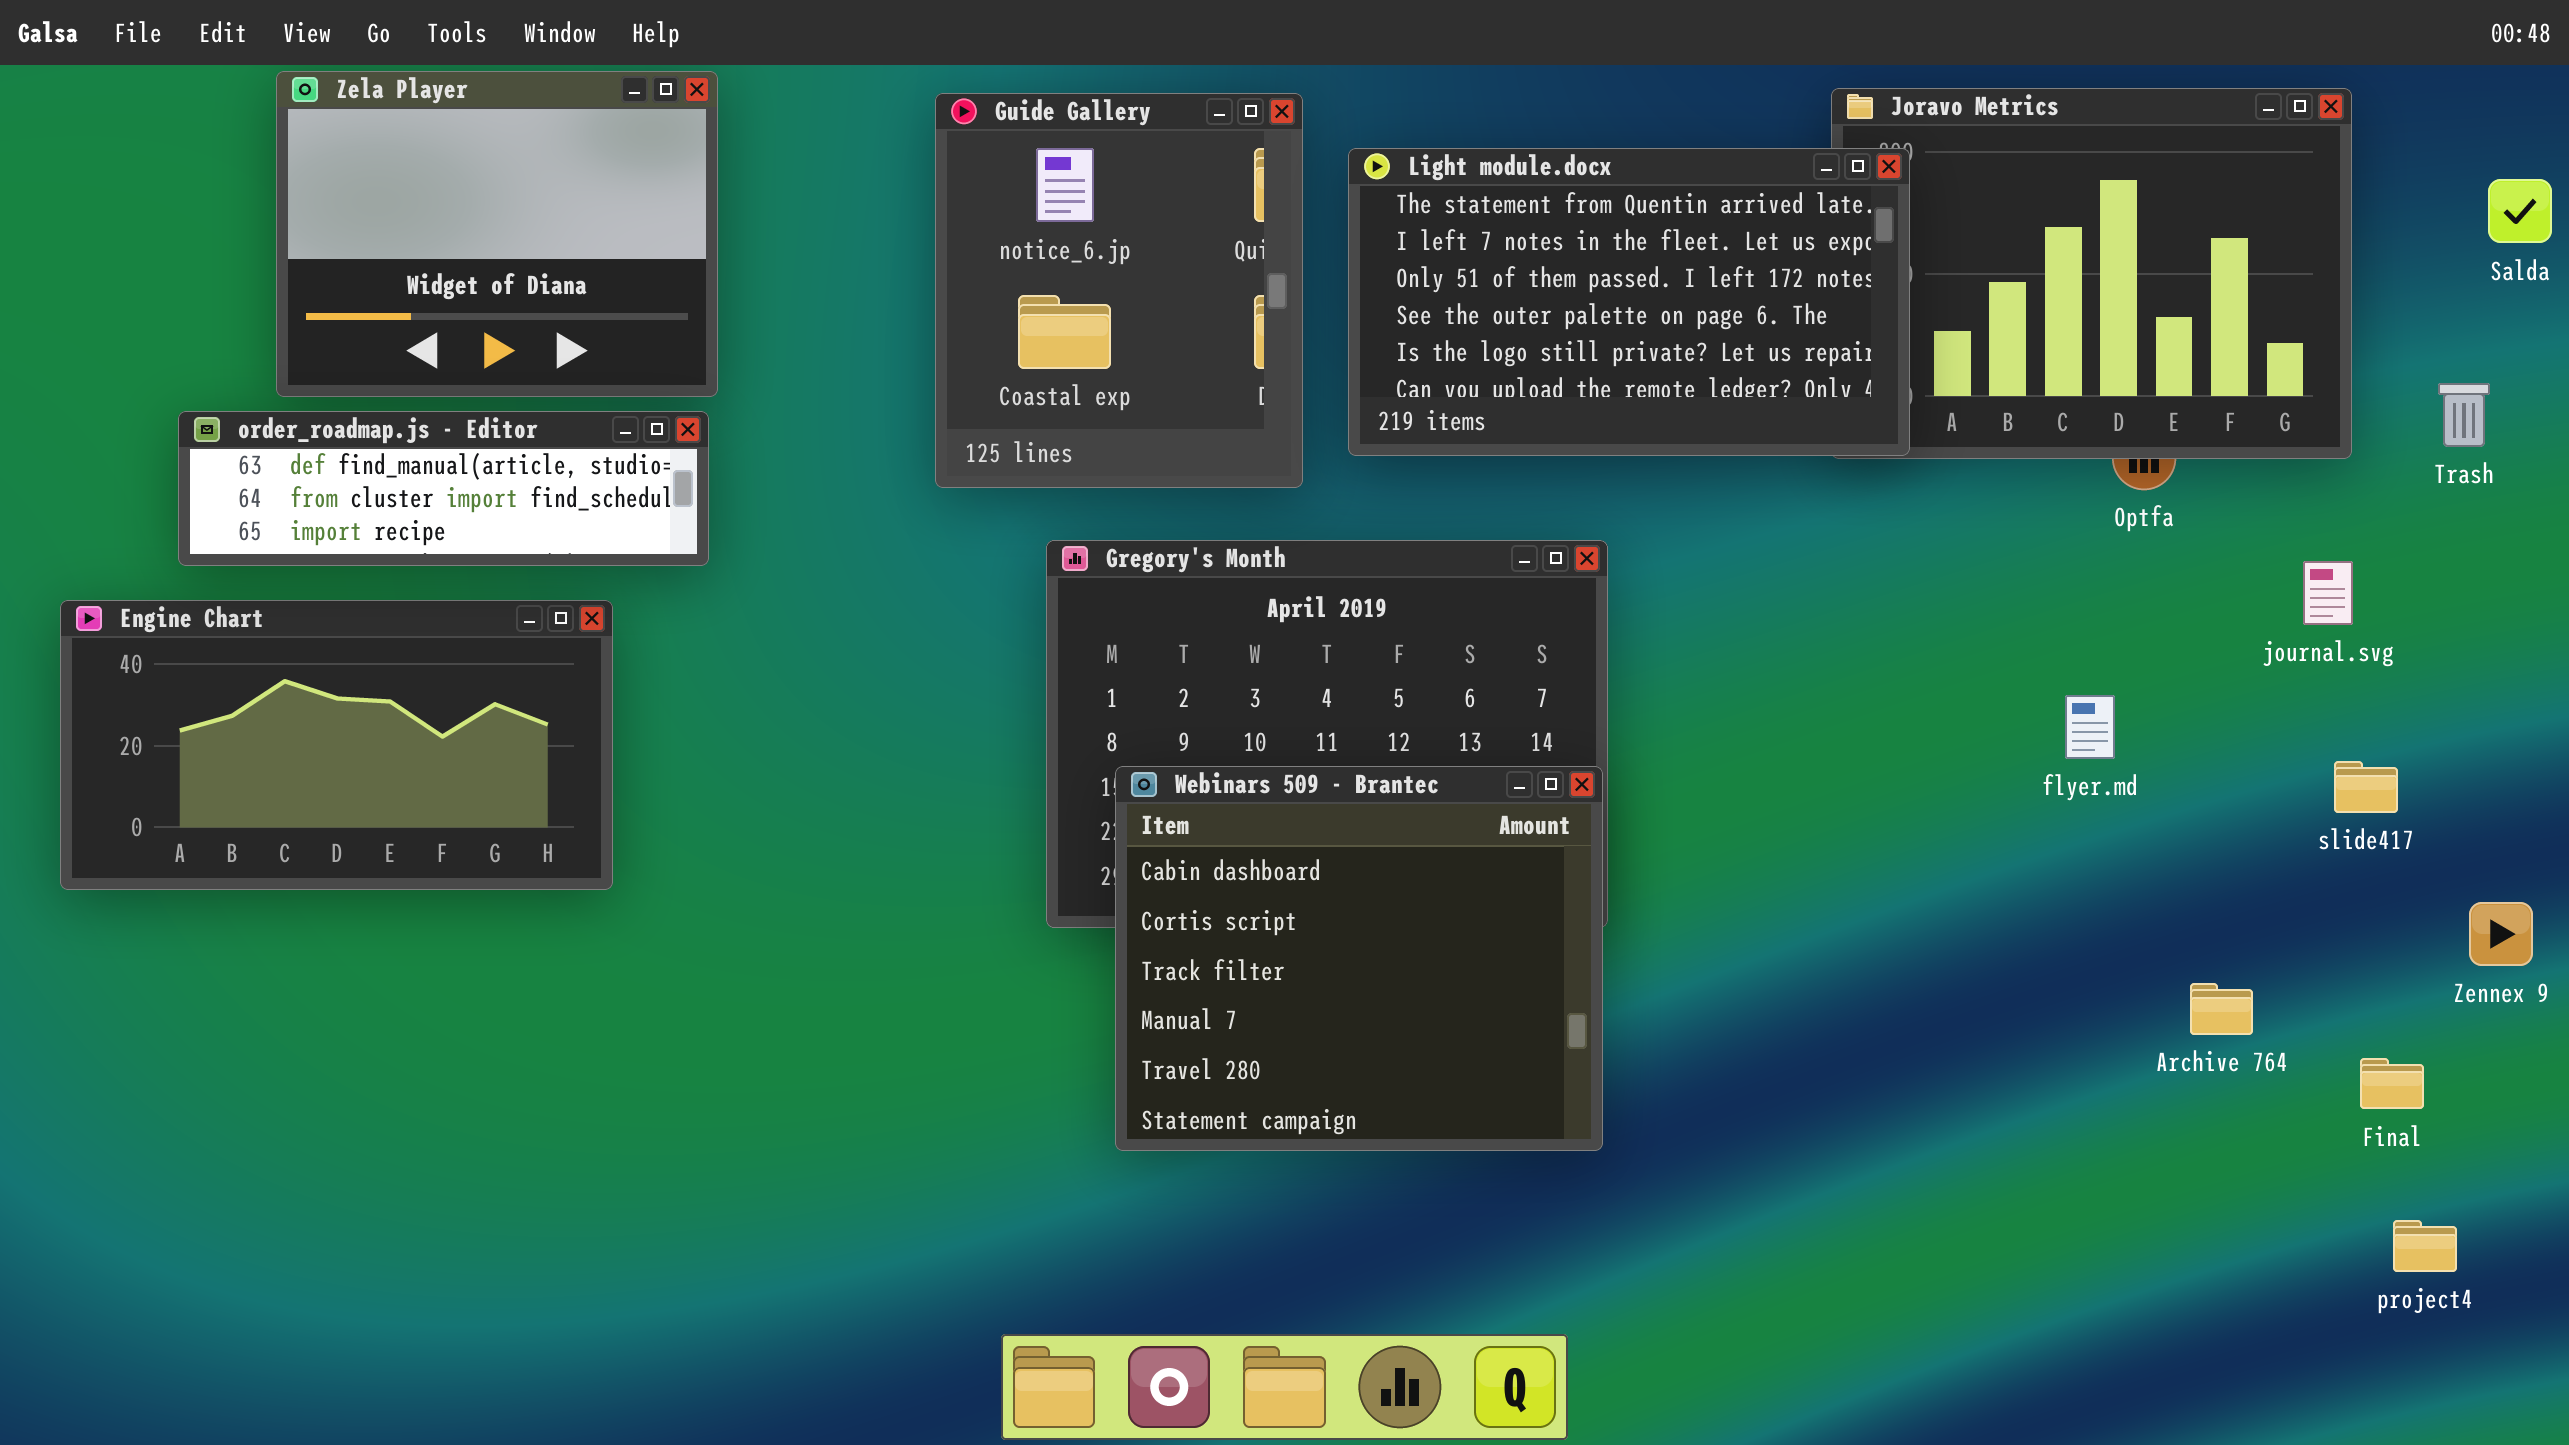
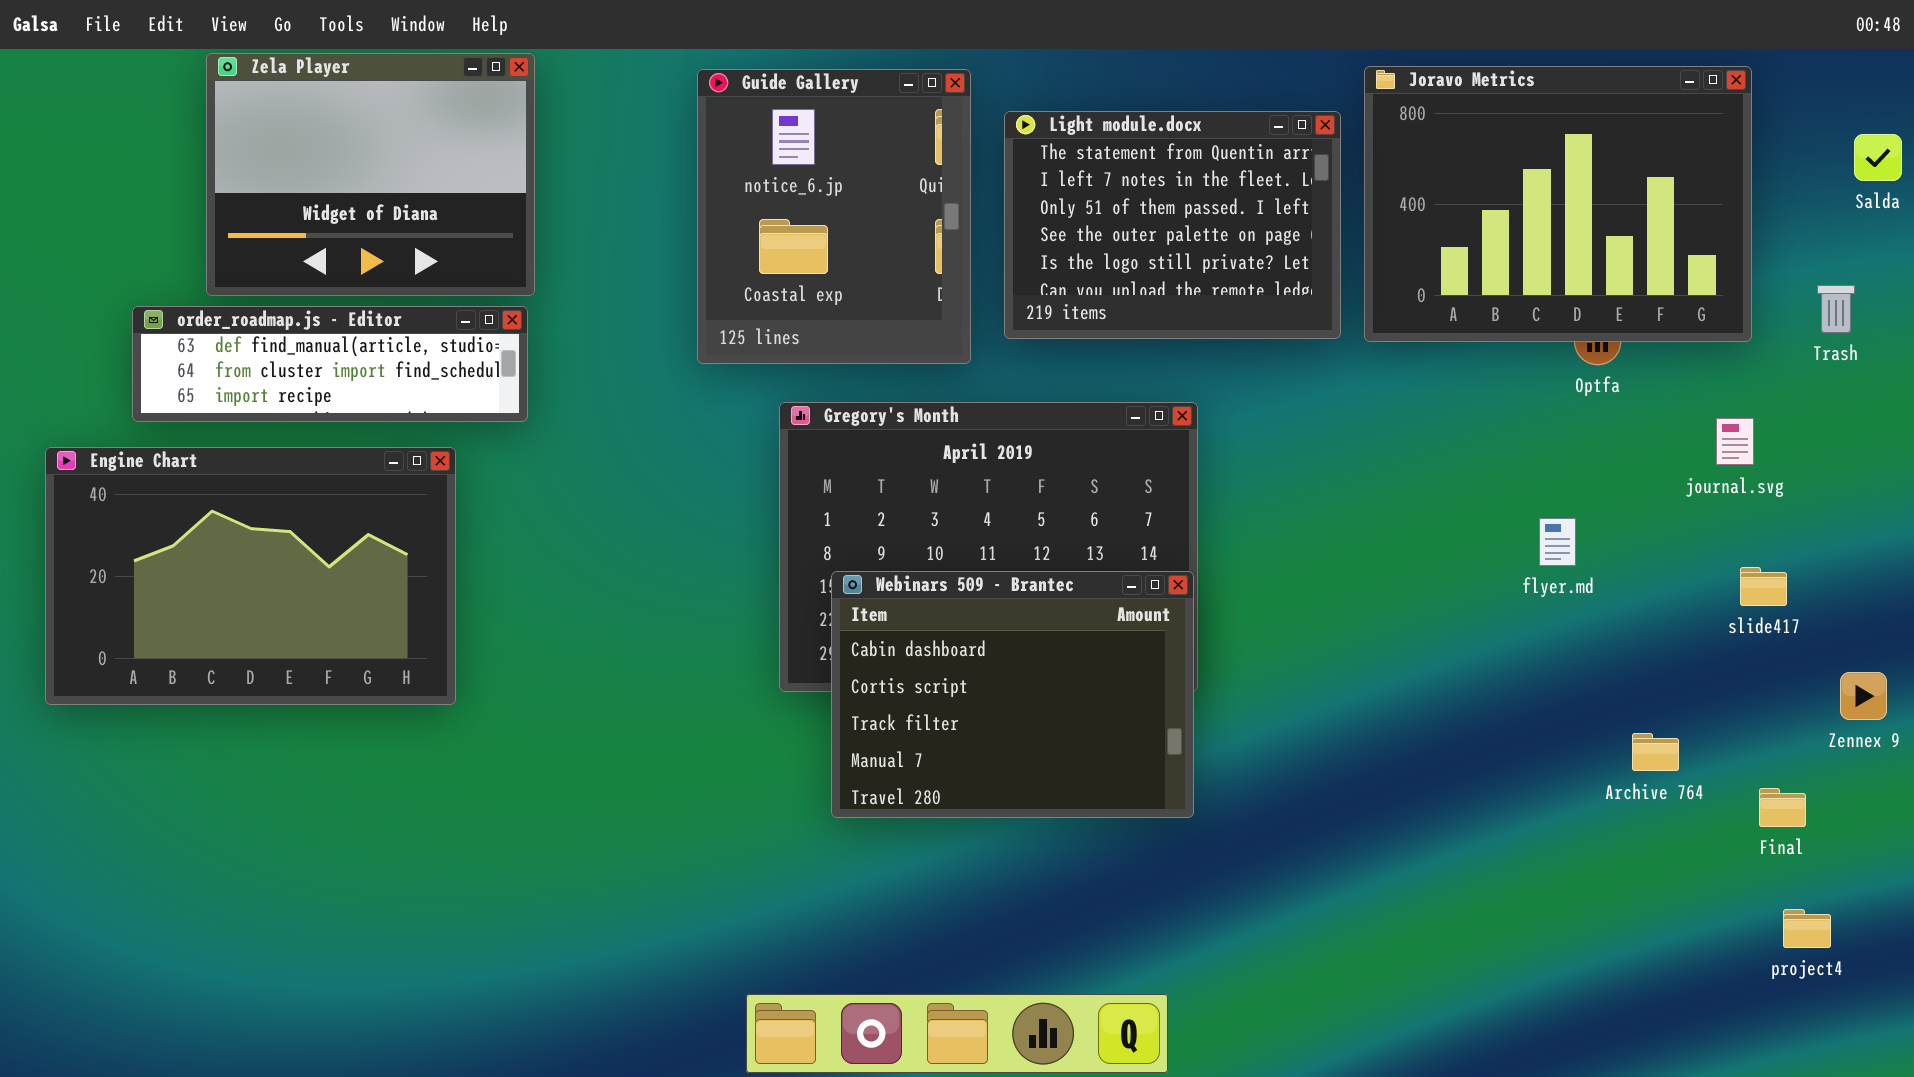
Light module.docx: [1348,148,1910,456] -> [1004,111,1341,339], resized
Engine Chart: [60,600,613,890] -> [45,447,456,705], resized
Webinars 509 - Brantec: [1115,766,1603,1151] -> [831,571,1194,818], resized

